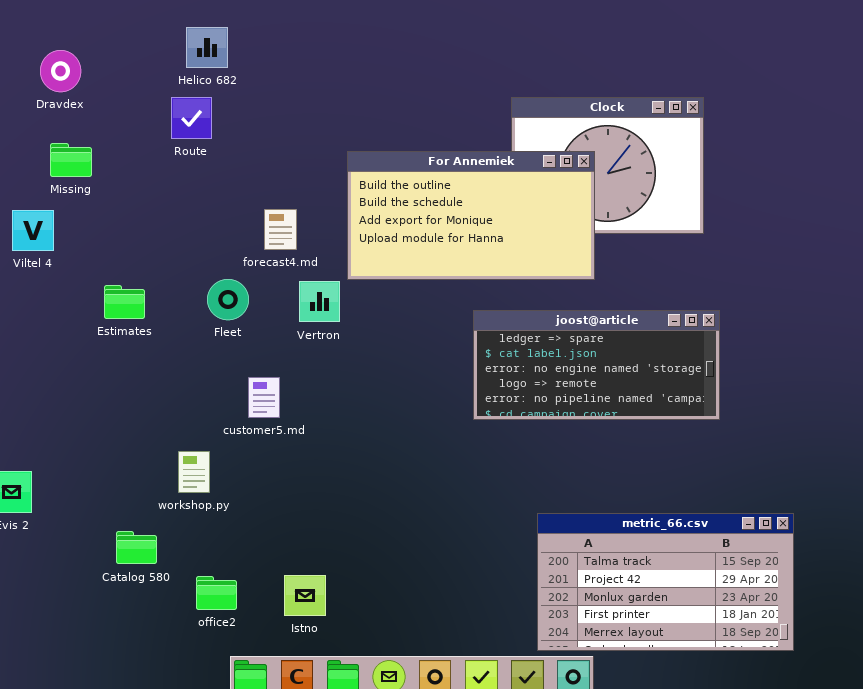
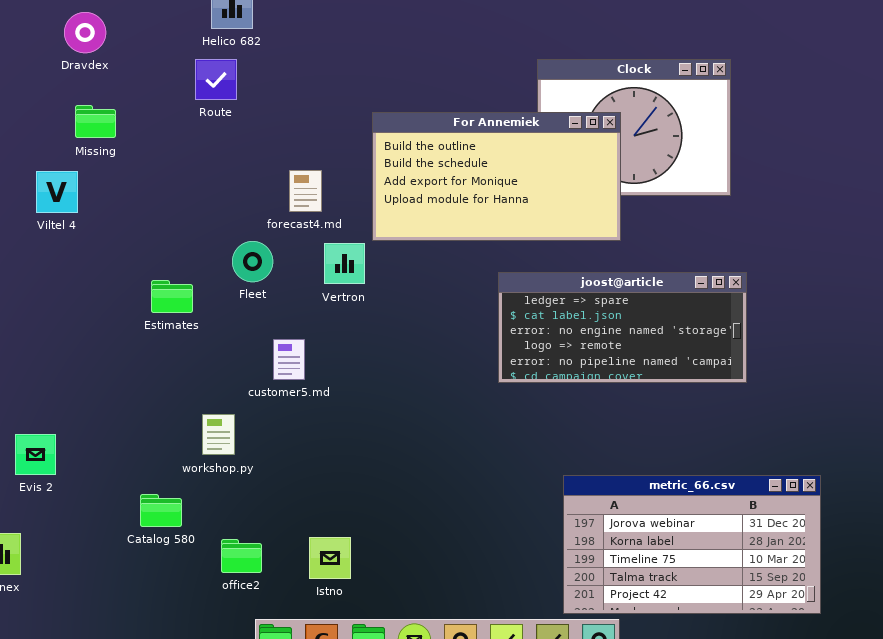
Estimates: [104,285,145,319] -> [151,280,193,313], moved
metric_66.csv: [537,513,794,651] -> [563,475,821,614], scrolled up 3 rows

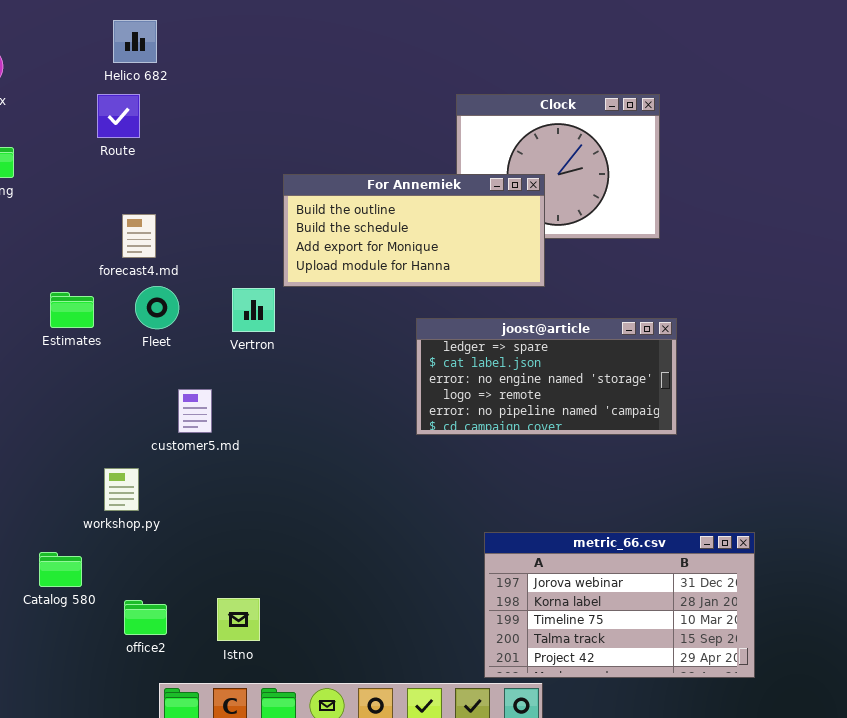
For Annemiek: [372,112,621,241] -> [283,174,545,287], resized
forecast4.md: [289,170,322,212] -> [122,214,156,258], moved
Estimates: [151,280,193,313] -> [50,292,94,328], moved

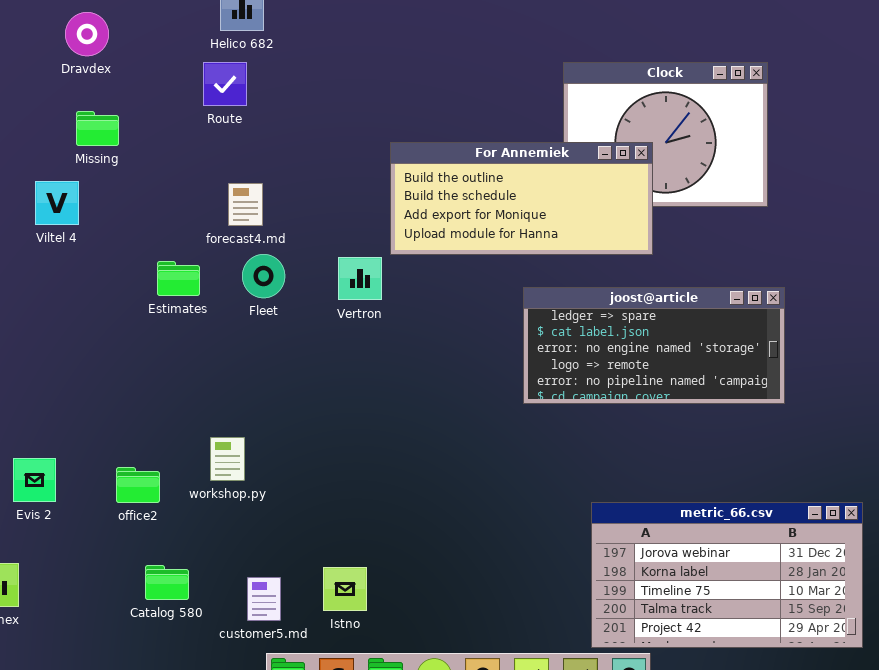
customer5.md: [178,389,212,433] -> [247,577,281,621], moved
Catalog 580: [39,552,82,587] -> [145,565,189,600], moved
office2: [124,600,167,635] -> [116,467,160,503], moved

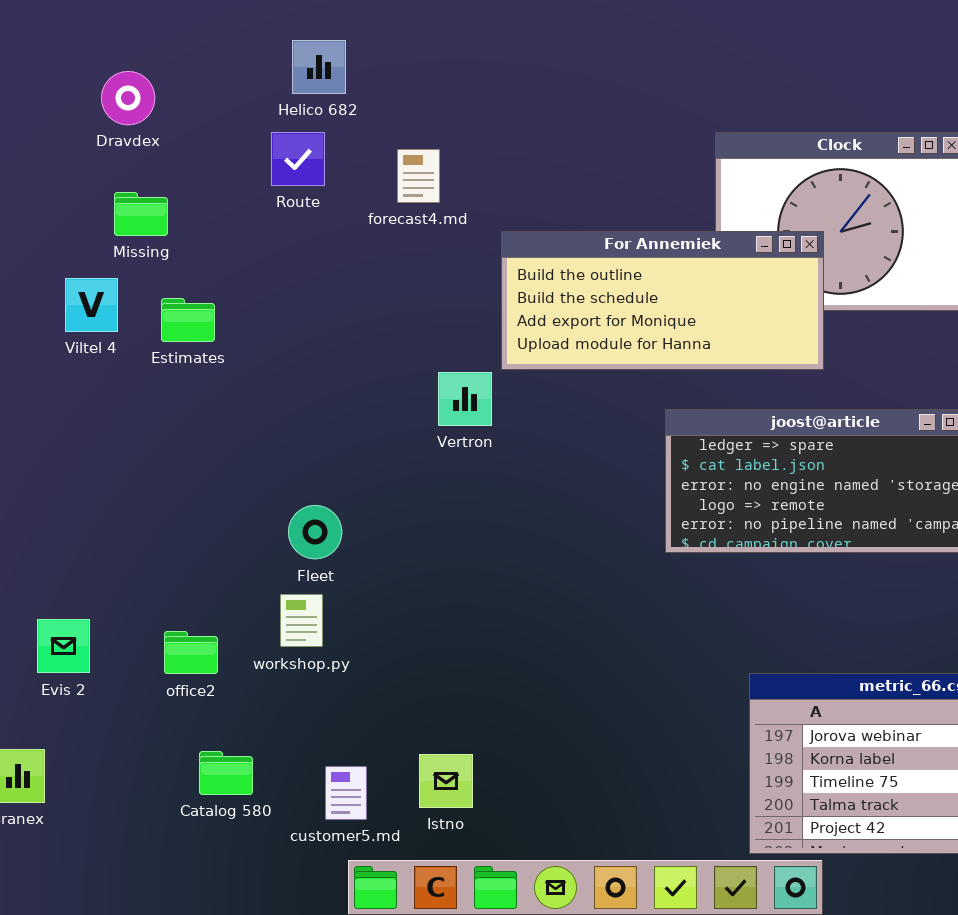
forecast4.md: [228,183,263,226] -> [397,149,440,203], moved
Fleet: [242,254,285,298] -> [288,505,342,559], moved
Estimates: [157,261,200,296] -> [161,298,215,342], moved

